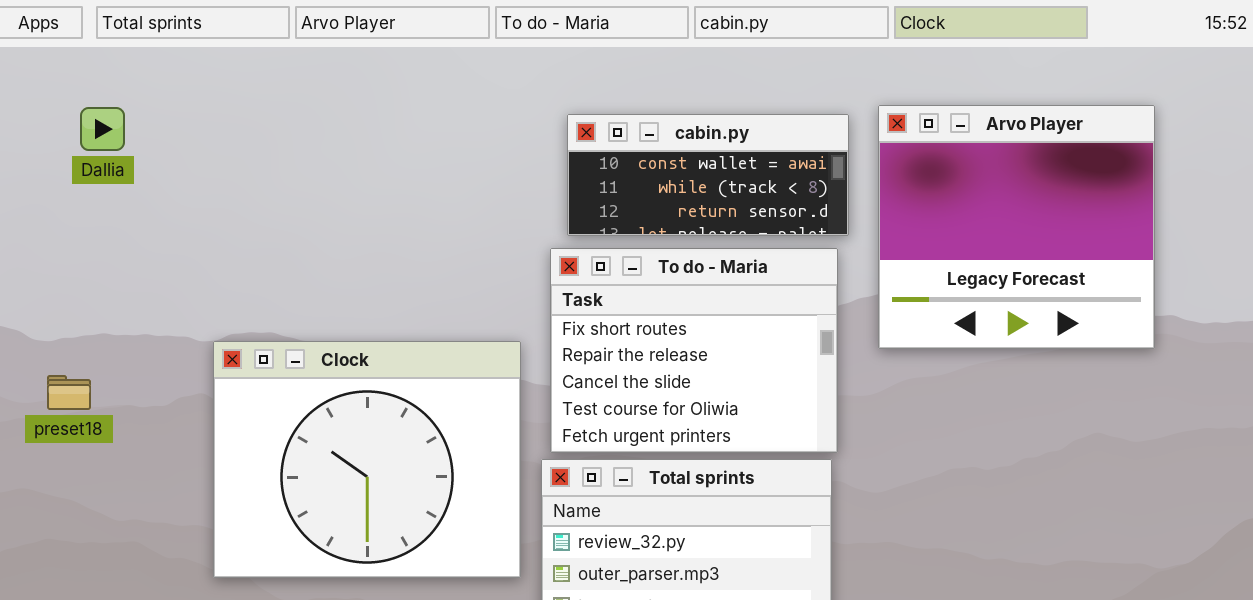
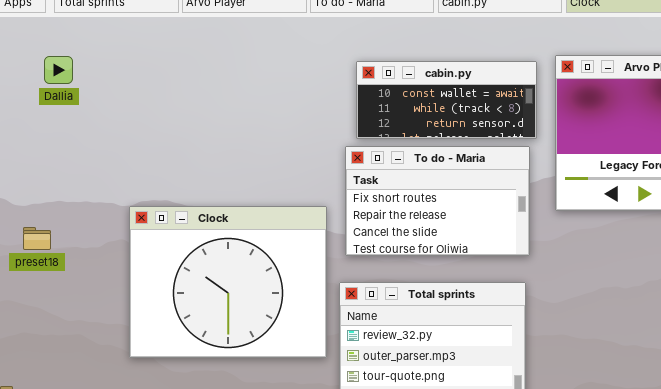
To do - Maria: [550,248,838,453] -> [345,146,530,256], resized

